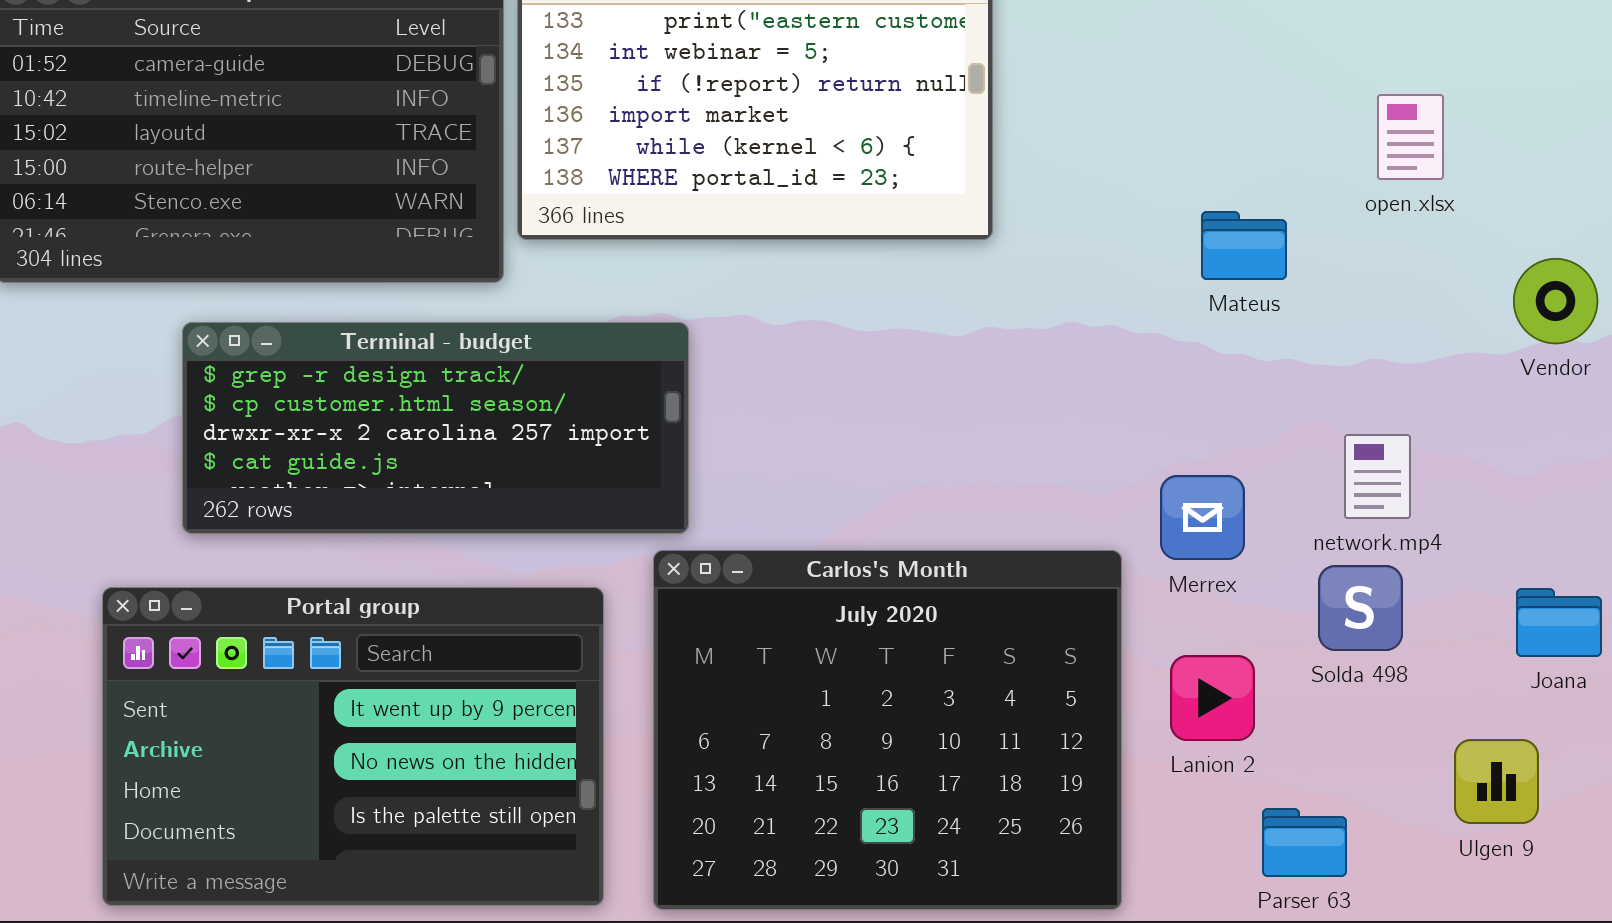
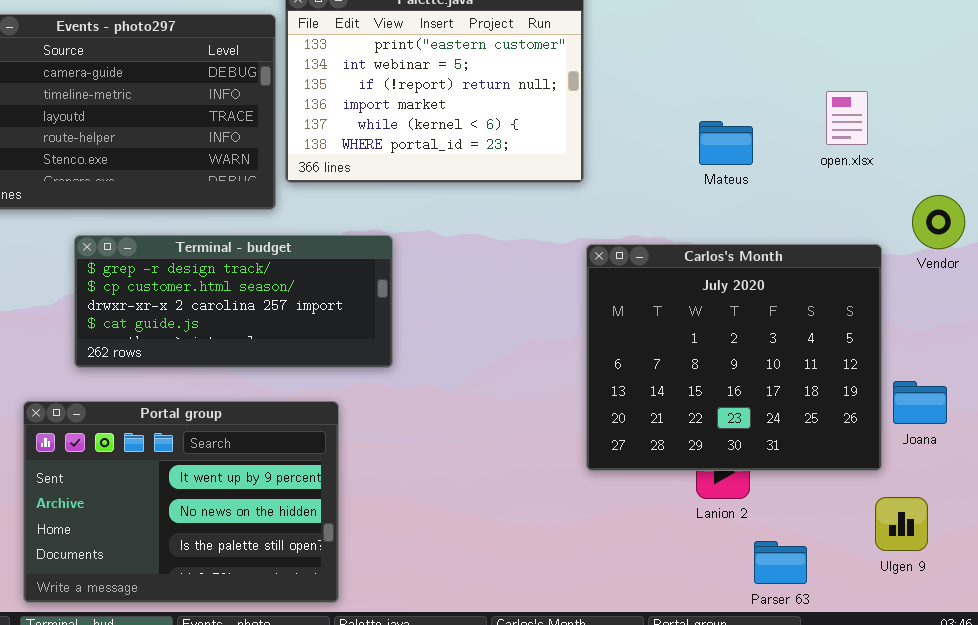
Mateus: [1201,211,1287,280] -> [699,121,753,165], moved
Carlos's Month: [653,550,1122,910] -> [586,244,882,471], moved
Joana: [1516,588,1602,657] -> [893,381,947,424], moved

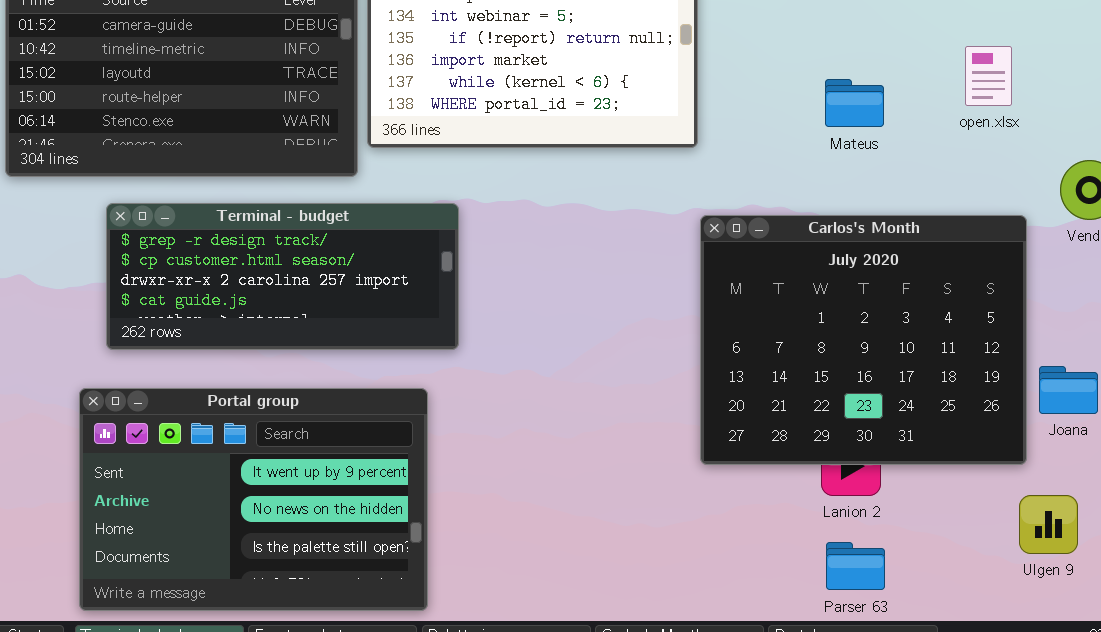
Terminal - budget: [74,235,393,368] -> [106,203,459,350], moved
Parser 63: [754,541,807,584] -> [826,542,885,590], moved

